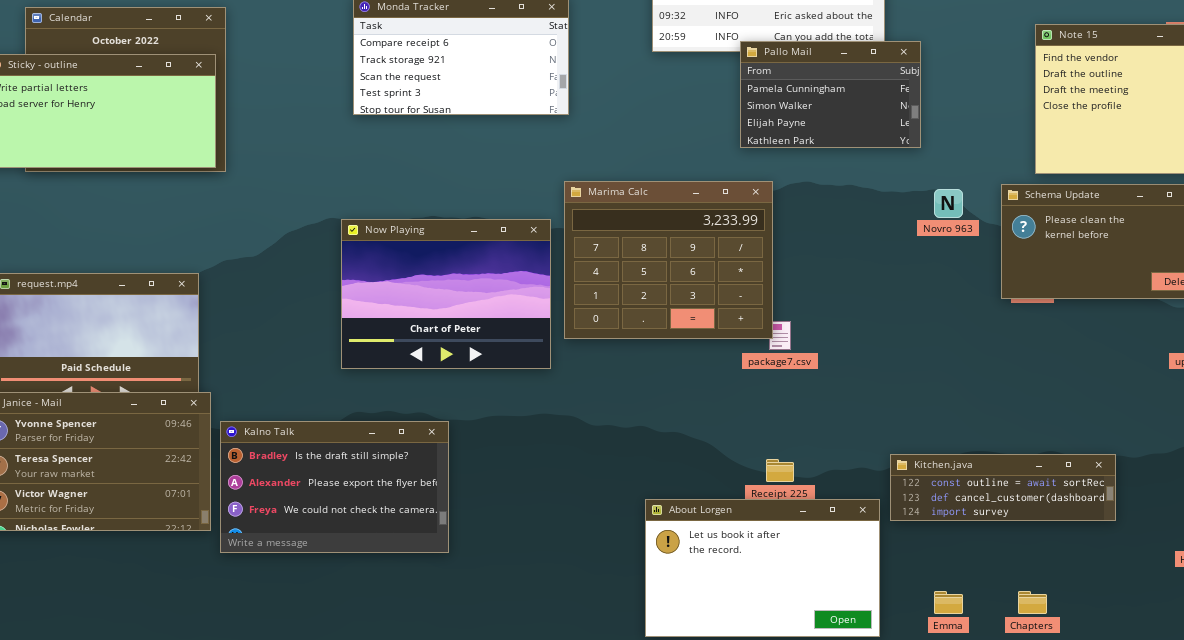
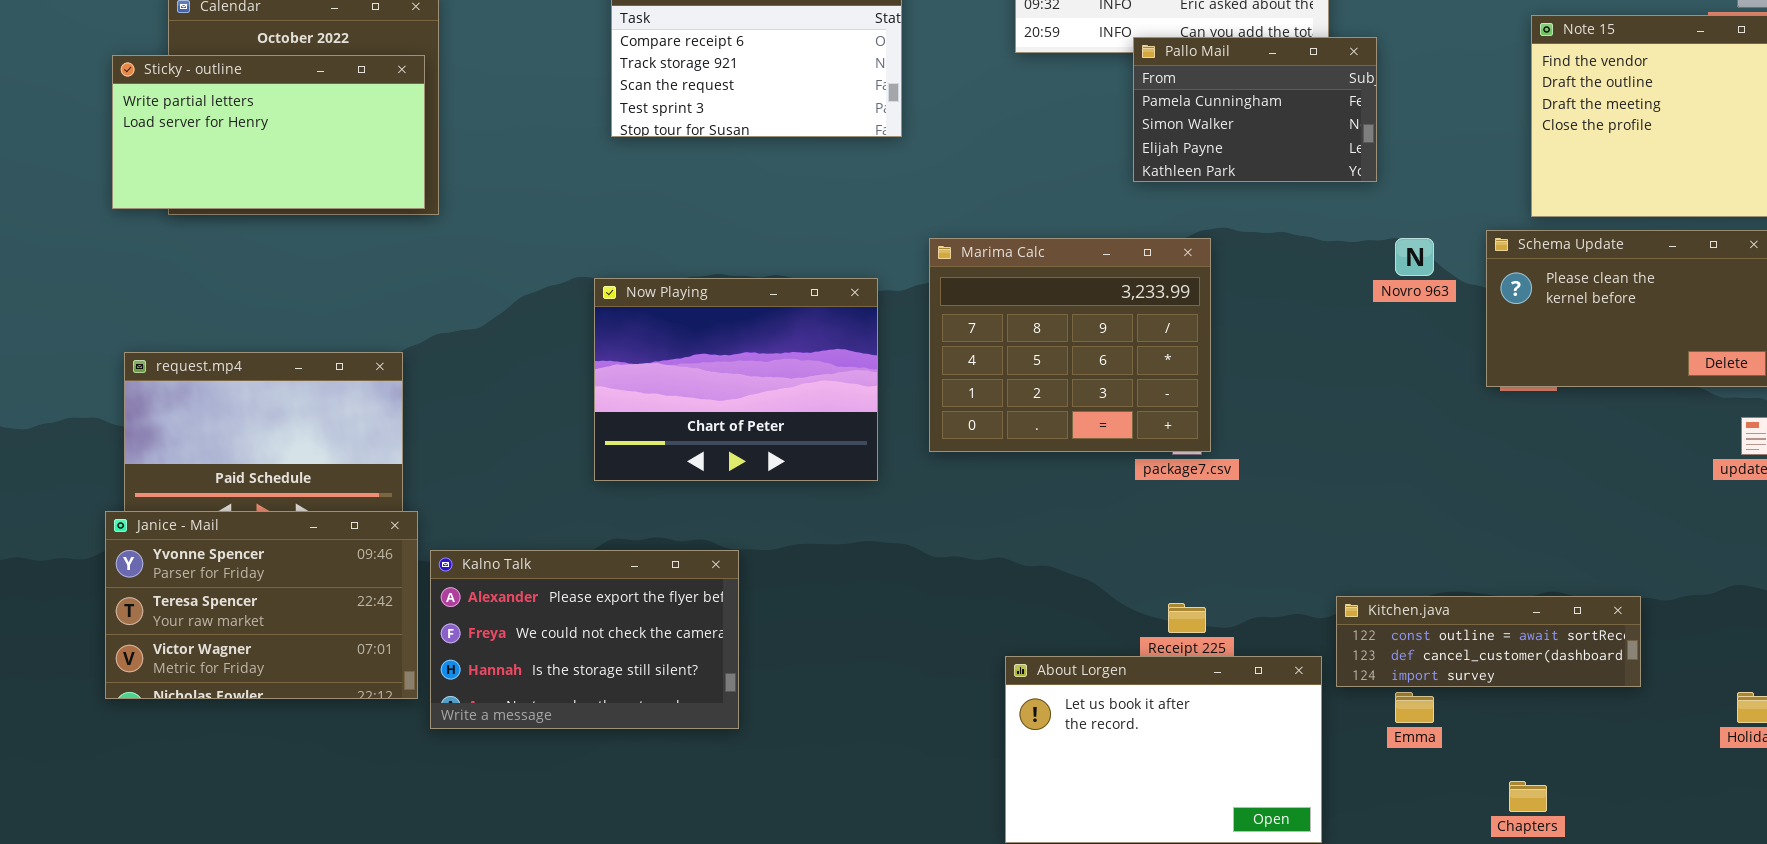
Marima Calc: [564,181,773,339] -> [929,238,1211,452], moved
Kalno Talk: [220,421,449,553] -> [430,550,739,729], scrolled down 1 row
Emma: [934,591,963,614] -> [1395,692,1434,723], moved

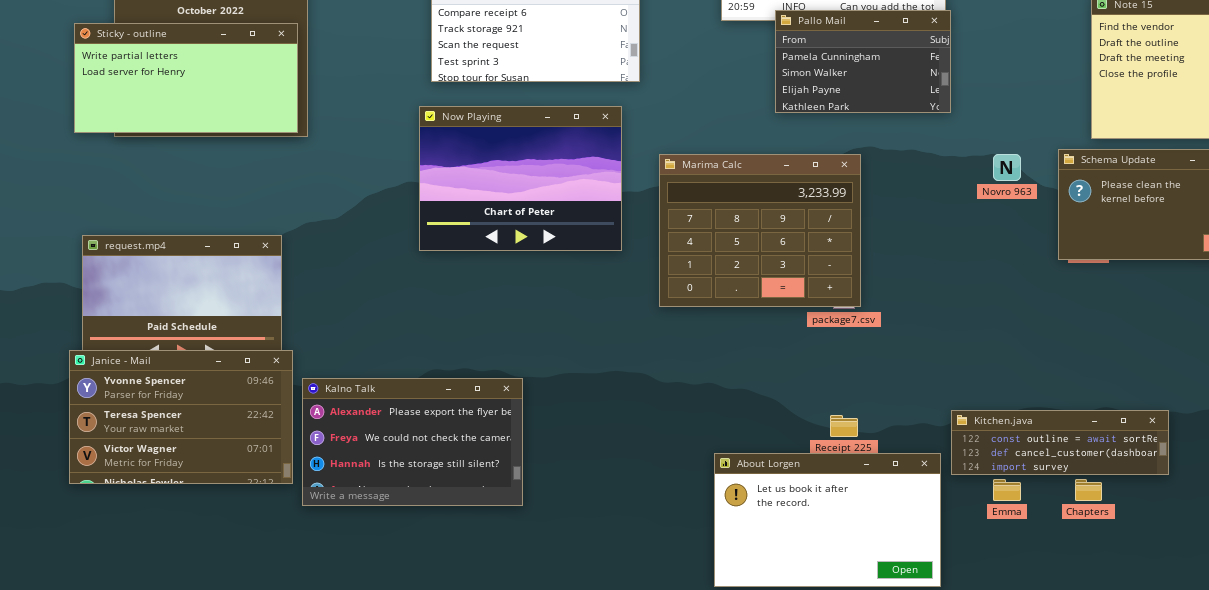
Pallo Mail: [1133,37,1377,182] -> [775,10,951,113], moved
Now Playing: [594,278,878,481] -> [419,106,622,251], moved
Chapters: [1509,781,1547,812] -> [1075,479,1102,501], moved

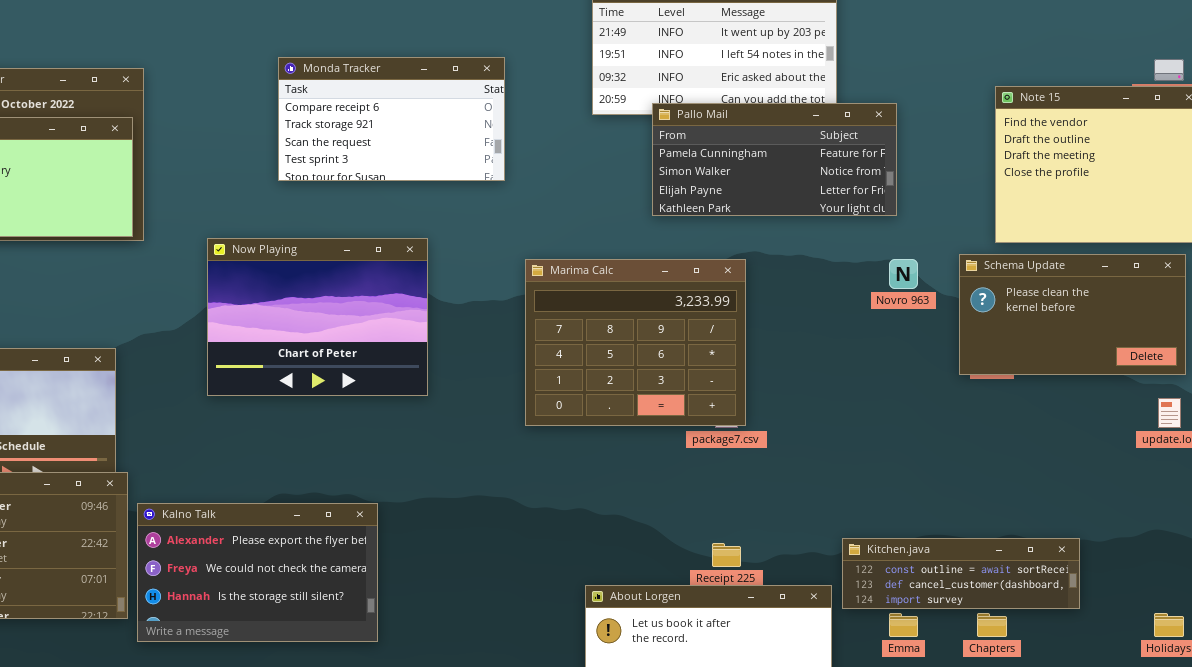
Pallo Mail: [775,10,951,113] -> [652,103,897,216], resized
Now Playing: [419,106,622,251] -> [207,238,428,396], moved

